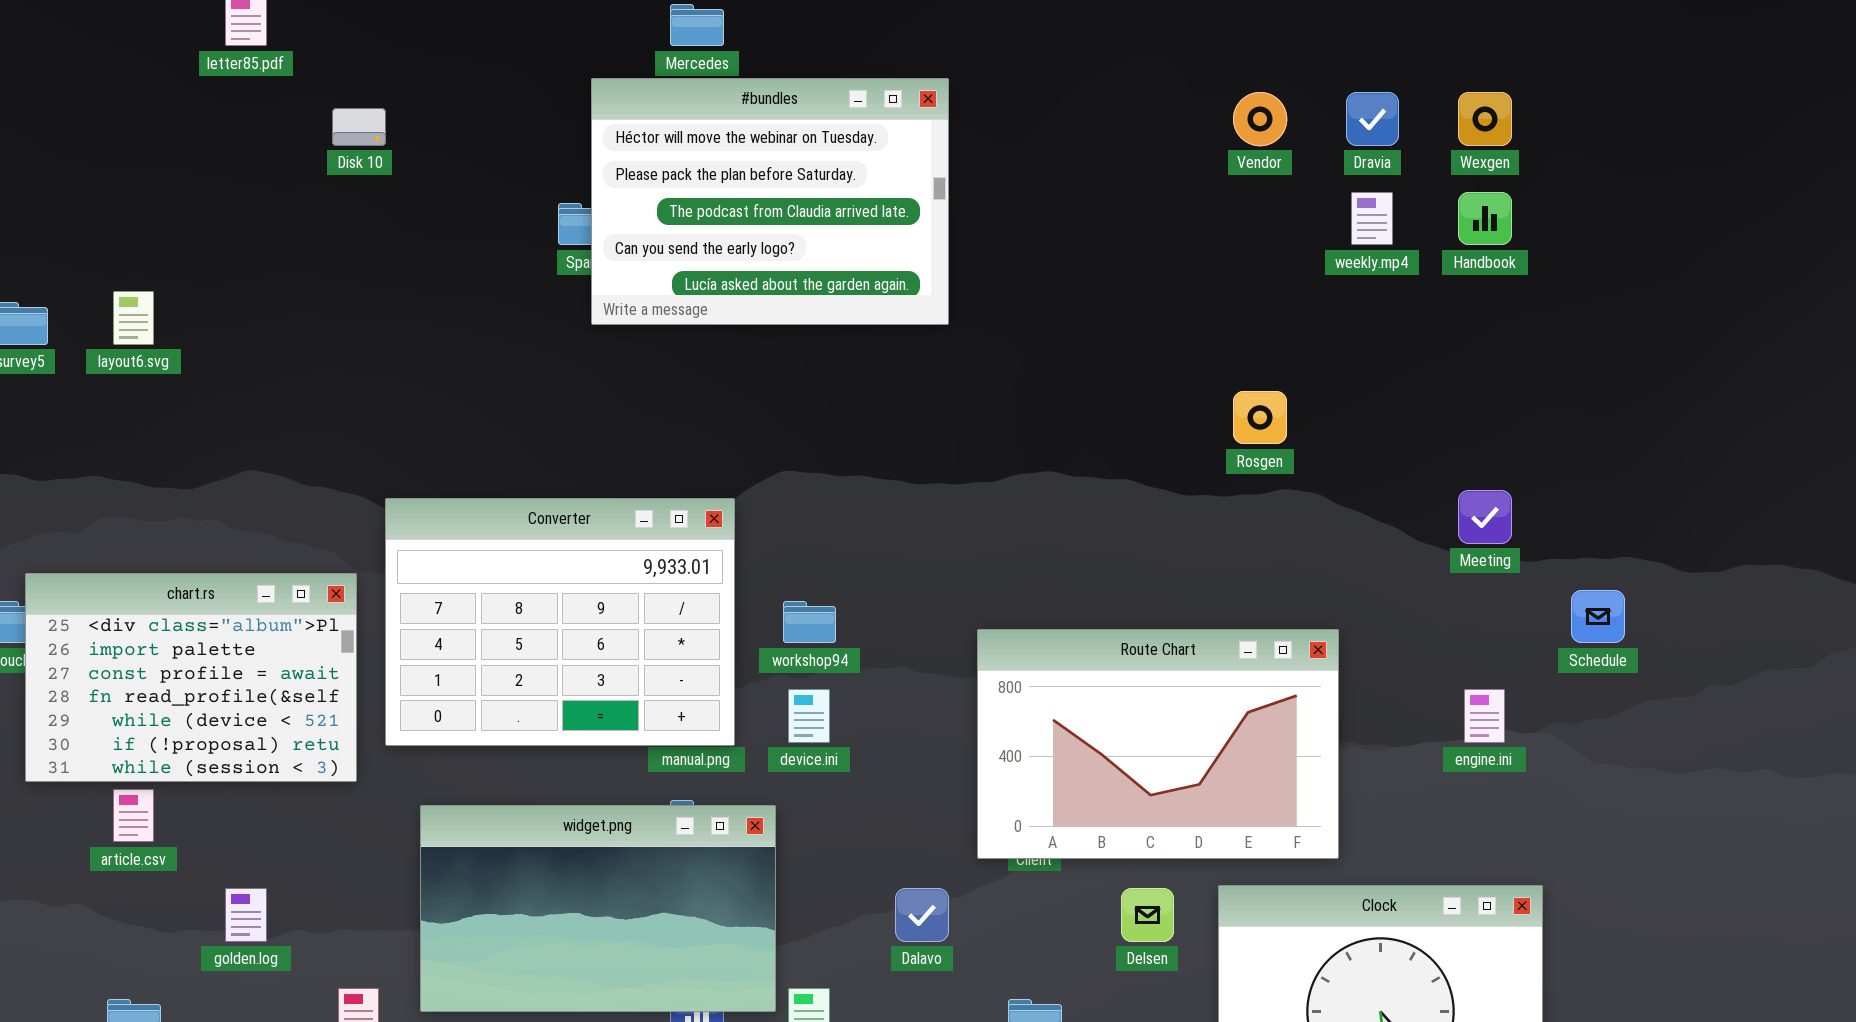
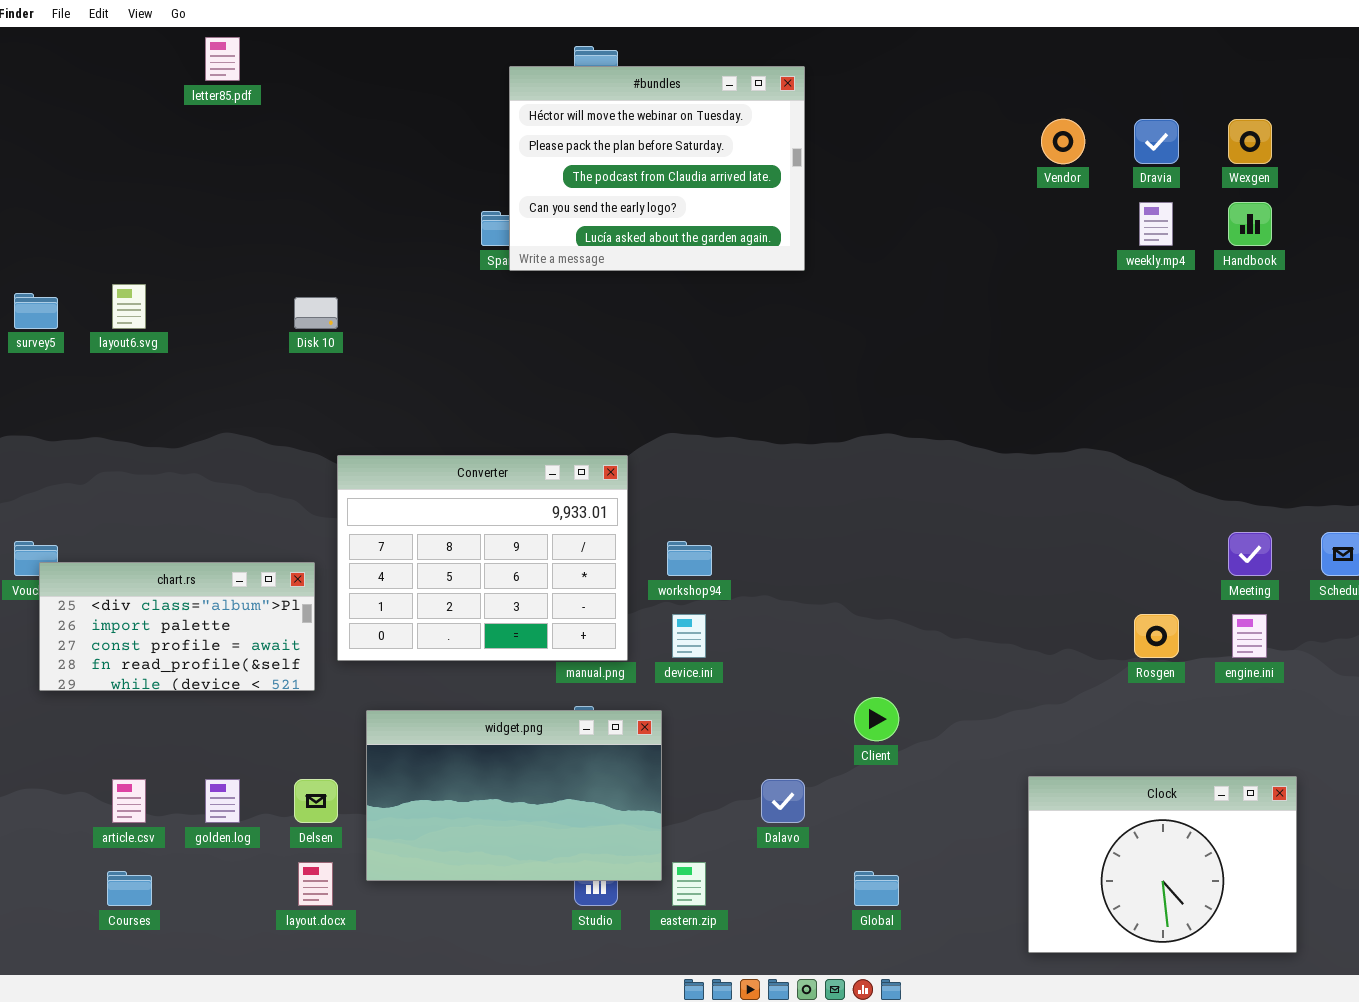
#bundles: [591,78,949,325] -> [509,66,805,271], moved
Disk 10: [332,108,386,146] -> [294,297,338,329], moved
Rosgen: [1233,391,1287,444] -> [1134,614,1179,658], moved
Meeting: [1458,490,1512,544] -> [1228,532,1272,576], moved
chart.rs: [25,573,357,782] -> [39,562,315,691], resized
Route Chart: [977,629,1339,859] -> none, closed
article.csv: [113,789,154,842] -> [112,779,146,823], moved
Delsen: [1121,888,1174,942] -> [294,779,338,823], moved

